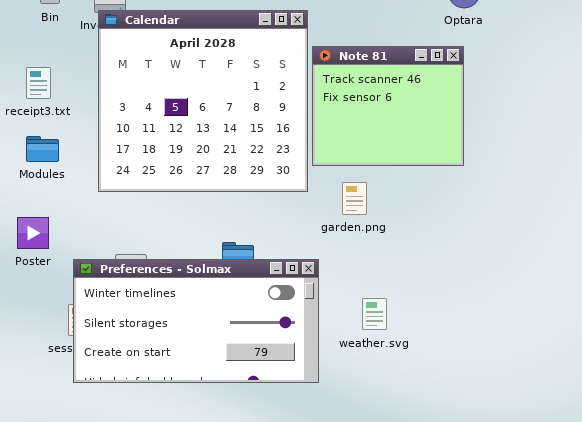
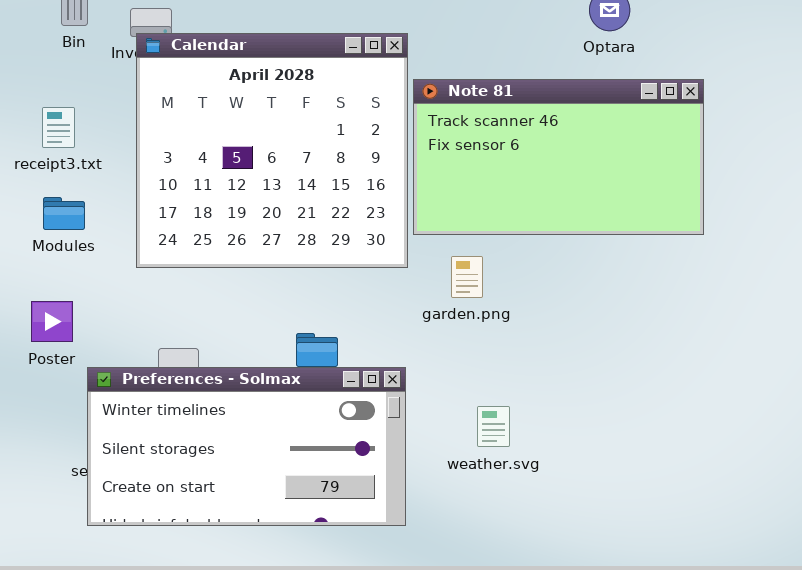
Note 81: [312,46,464,166] -> [413,79,704,235], resized
Preferences - Solmax: [73,259,319,383] -> [87,367,406,526], moved

